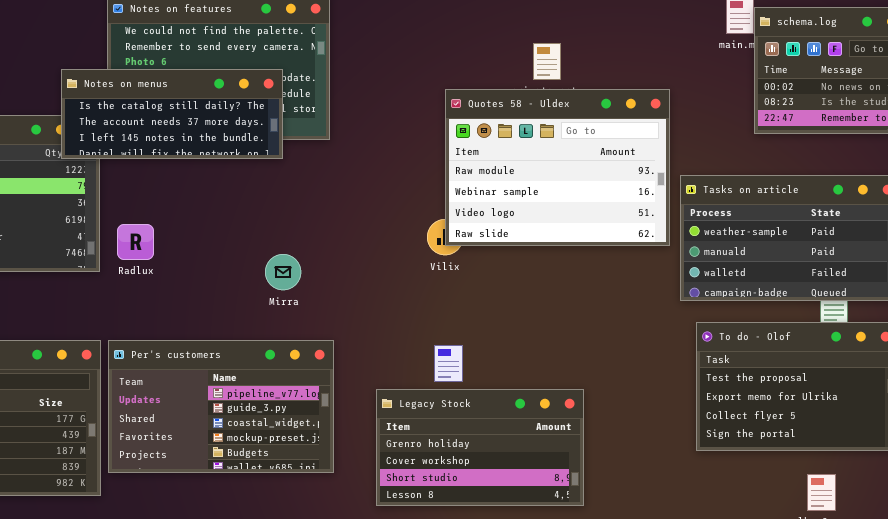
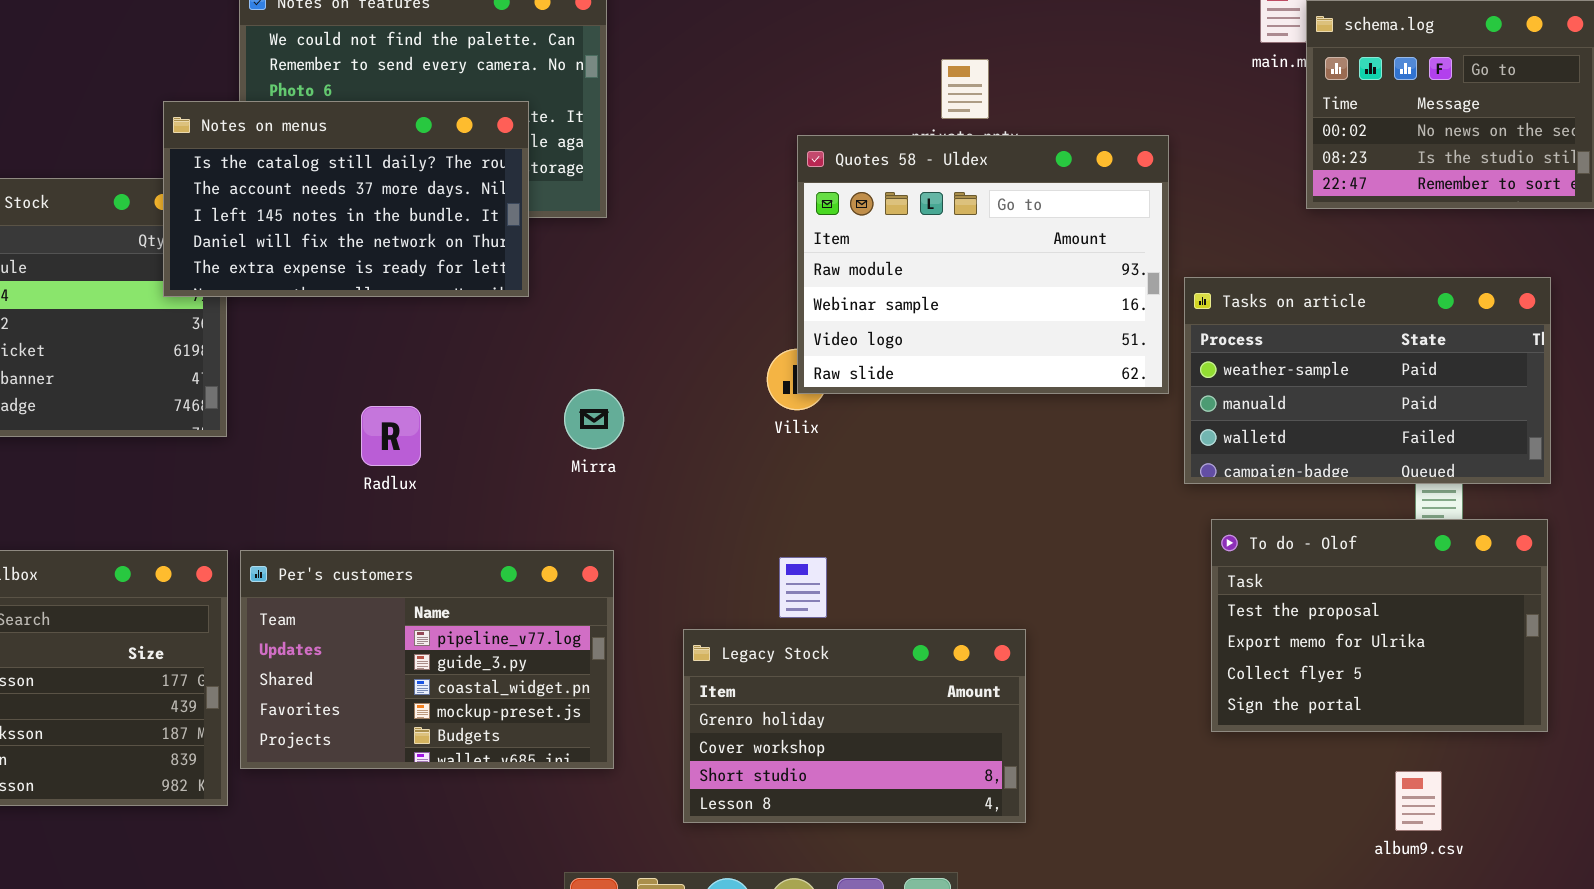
Notes on menus: [61,69,283,159] -> [163,101,529,297], resized
Radlux: [117,224,154,260] -> [361,406,421,466], moved
Mirra: [265,254,301,290] -> [564,389,624,449], moved

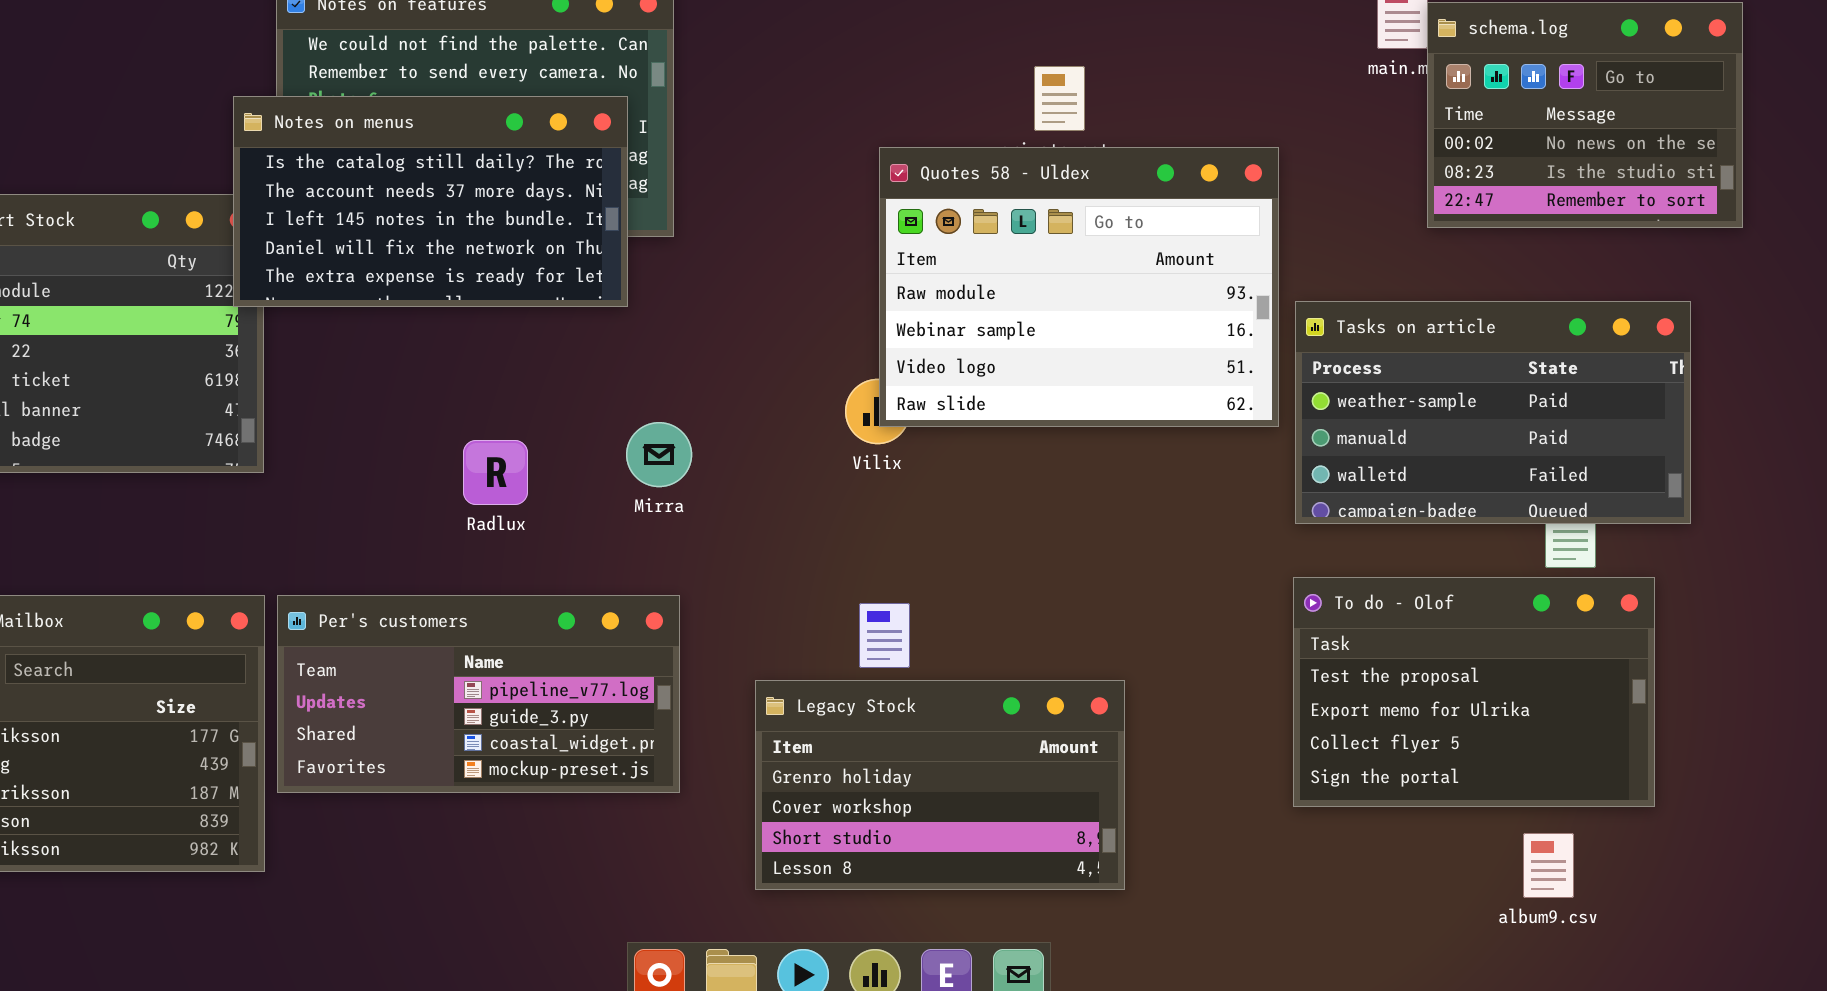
Notes on menus: [163,101,529,297] -> [233,96,628,307], moved
Radlux: [361,406,421,466] -> [463,440,528,505], moved
To do - Olof: [1211,519,1548,732] -> [1293,577,1655,807], moved
Per's customers: [240,550,614,769] -> [277,595,680,793], resized

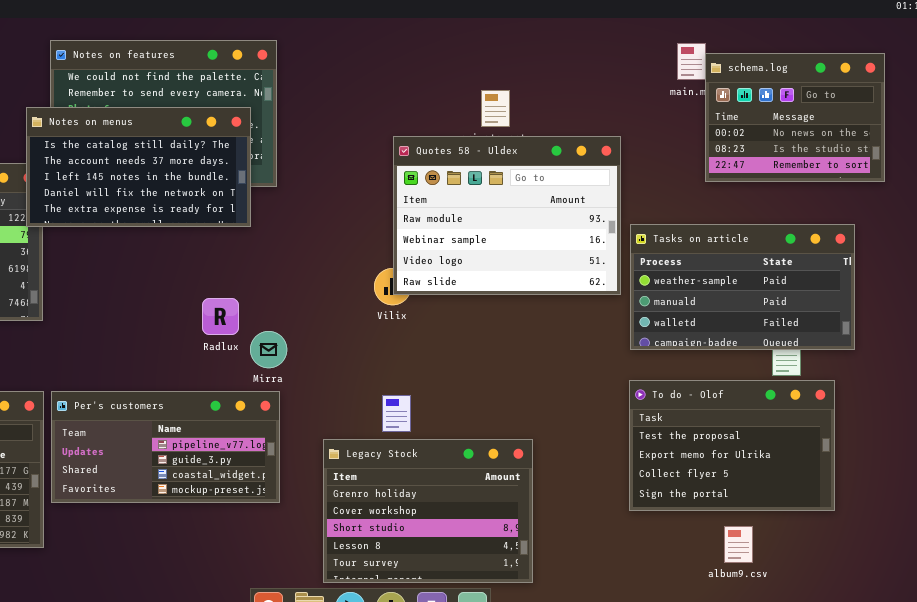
Mirra: [626,422,692,487] -> [250,331,287,368], moved
Radlux: [463,440,528,505] -> [202,298,239,335], moved
Legacy Stock: [755,680,1125,890] -> [323,439,533,583], resized
album9.csv: [1523,833,1574,898] -> [724,526,753,563], moved

